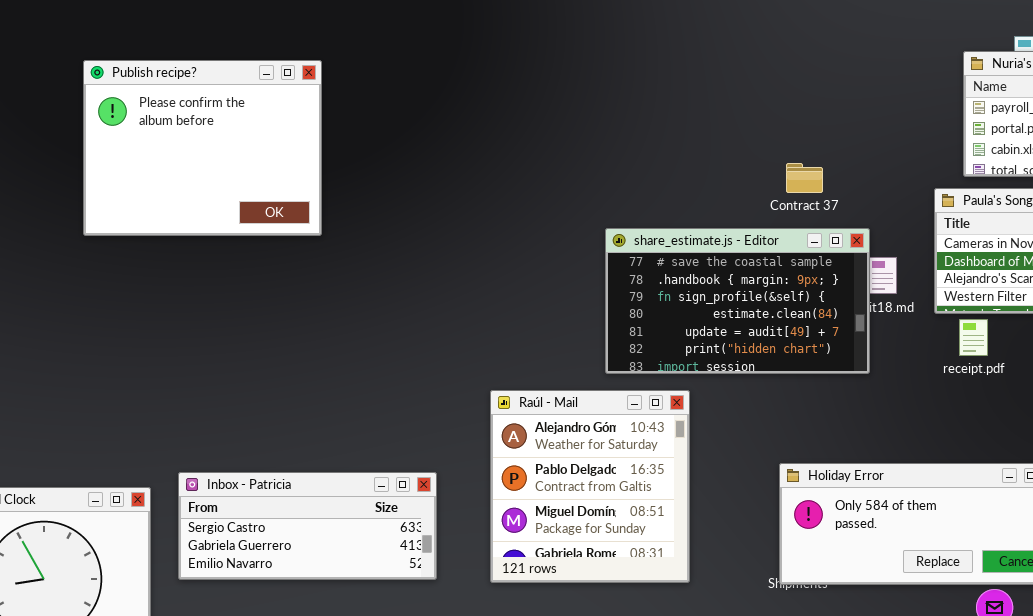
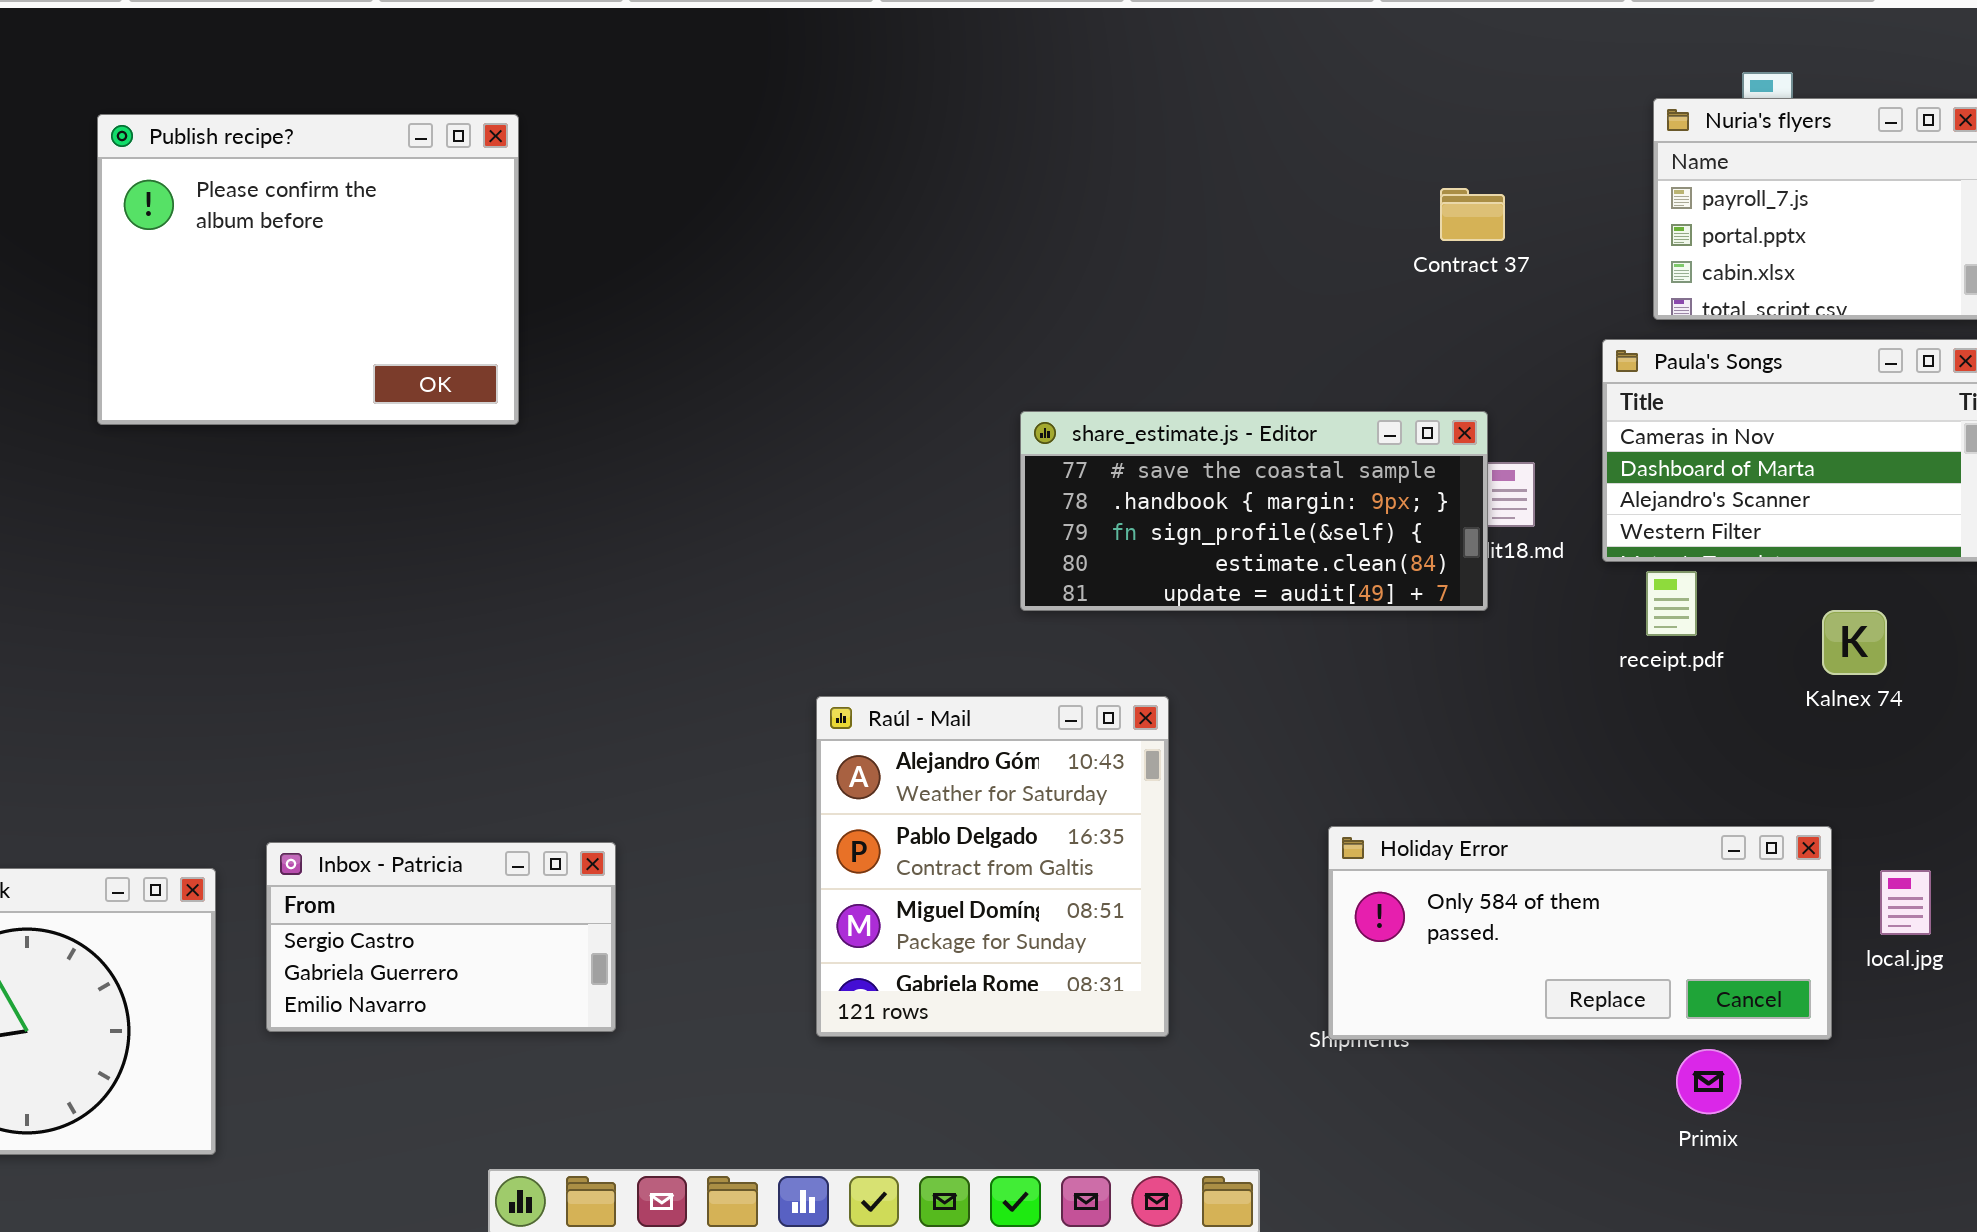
Contract 37: [786,163,823,193] -> [1440,188,1505,241], moved
share_estimate.js - Editor: [605,228,870,374] -> [1020,411,1488,611], resized
Inbox - Patricia: [178,472,437,580] -> [266,842,616,1032], resized

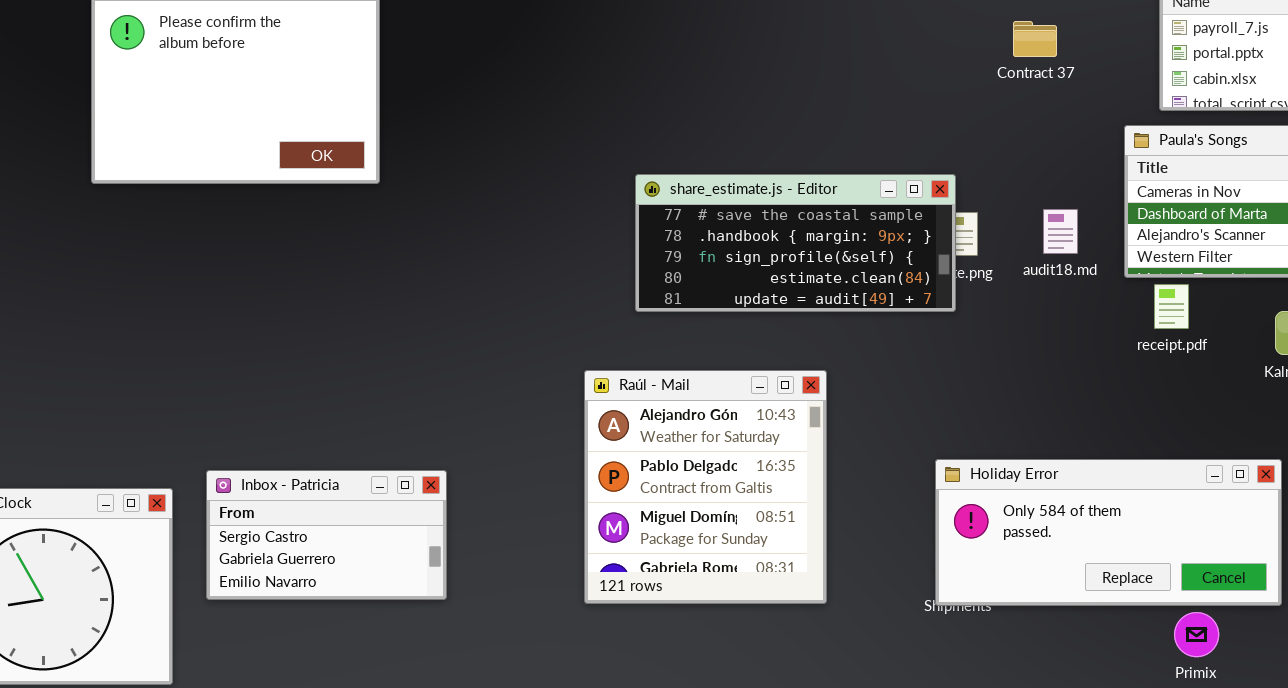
share_estimate.js - Editor: [1020,411,1488,611] -> [635,174,956,312], moved

